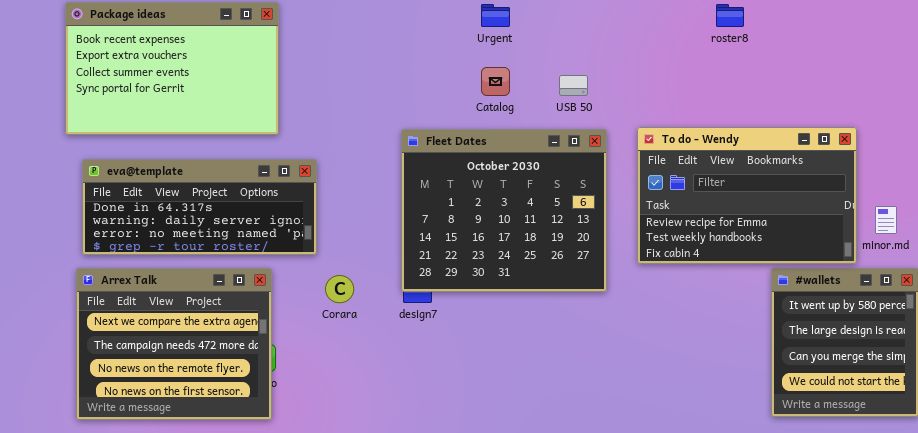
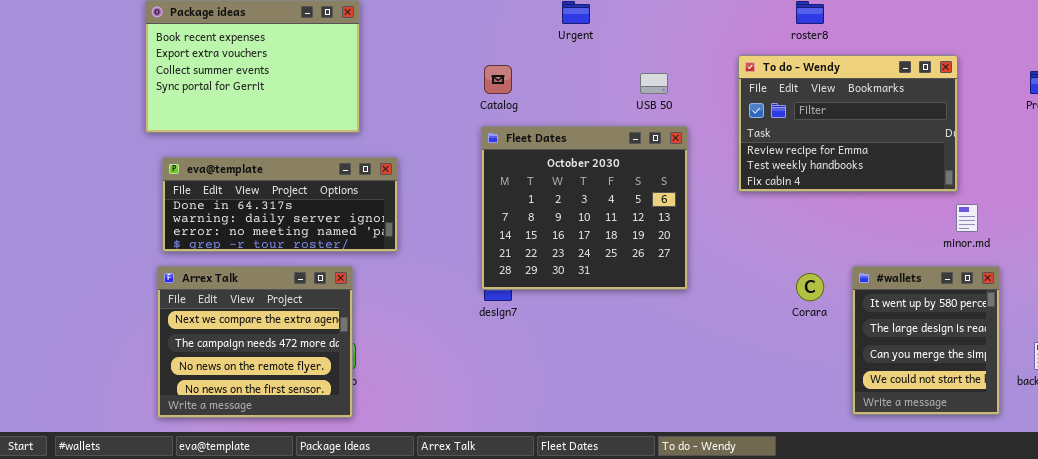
Catalog: [481,67,510,96] -> [484,65,512,94], moved
To do - Wendy: [637,127,857,264] -> [738,55,958,192], moved
Corara: [325,275,354,303] -> [796,273,824,301], moved

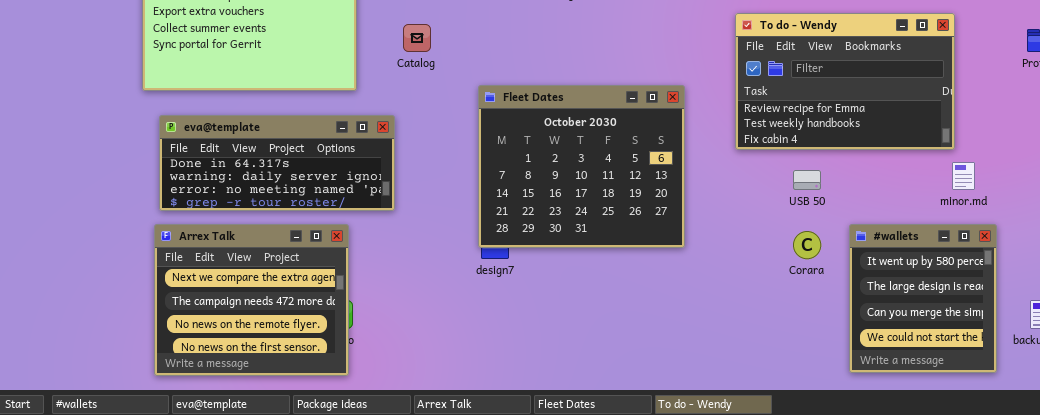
Catalog: [484,65,512,94] -> [403,24,431,52], moved
USB 50: [640,73,668,94] -> [793,170,821,190], moved

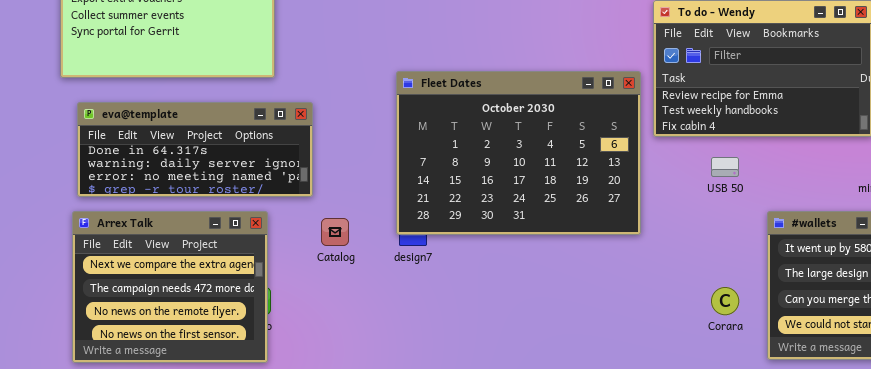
Catalog: [403,24,431,52] -> [321,218,349,246], moved
Fleet Dates: [478,85,685,248] -> [396,71,641,235], resized
Corara: [793,231,821,259] -> [711,287,739,315], moved

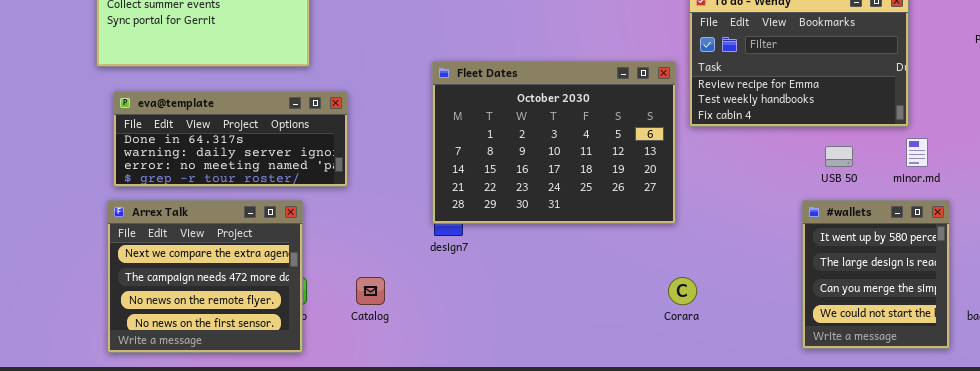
USB 50: [711,157,739,177] -> [825,146,853,167], moved
Catalog: [321,218,349,246] -> [356,277,385,305], moved
Corara: [711,287,739,315] -> [668,277,697,305], moved

